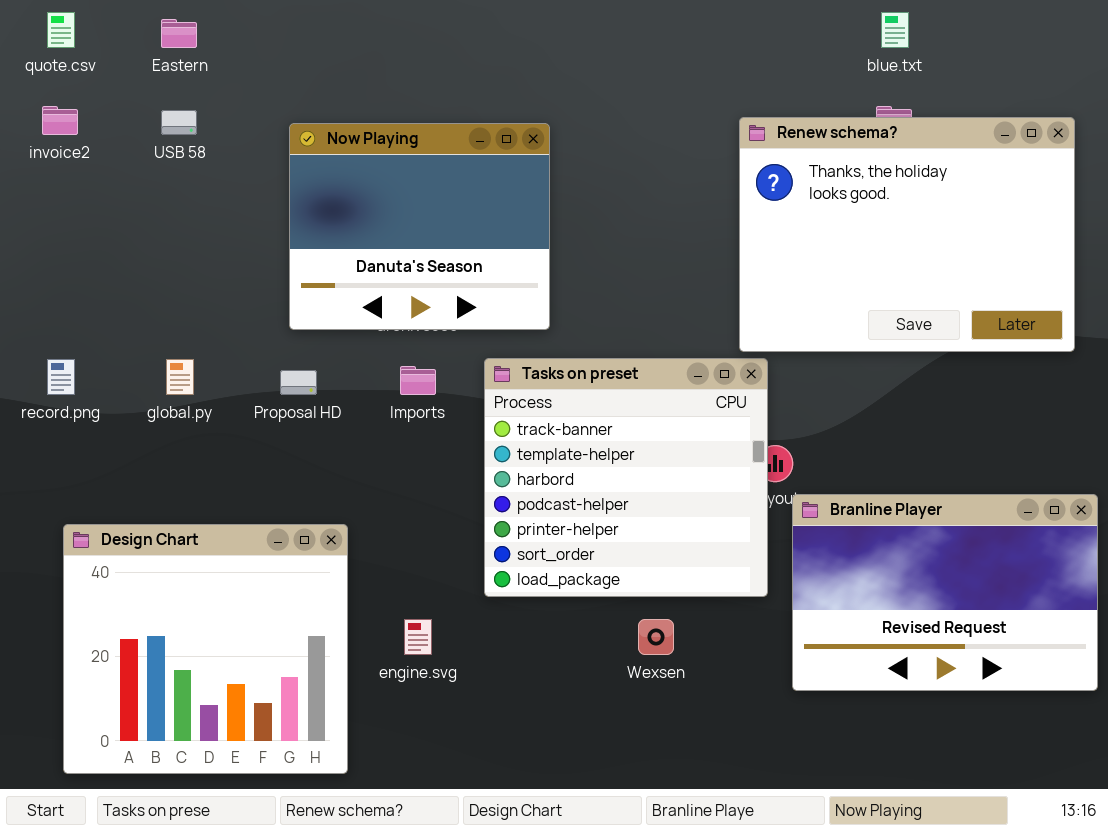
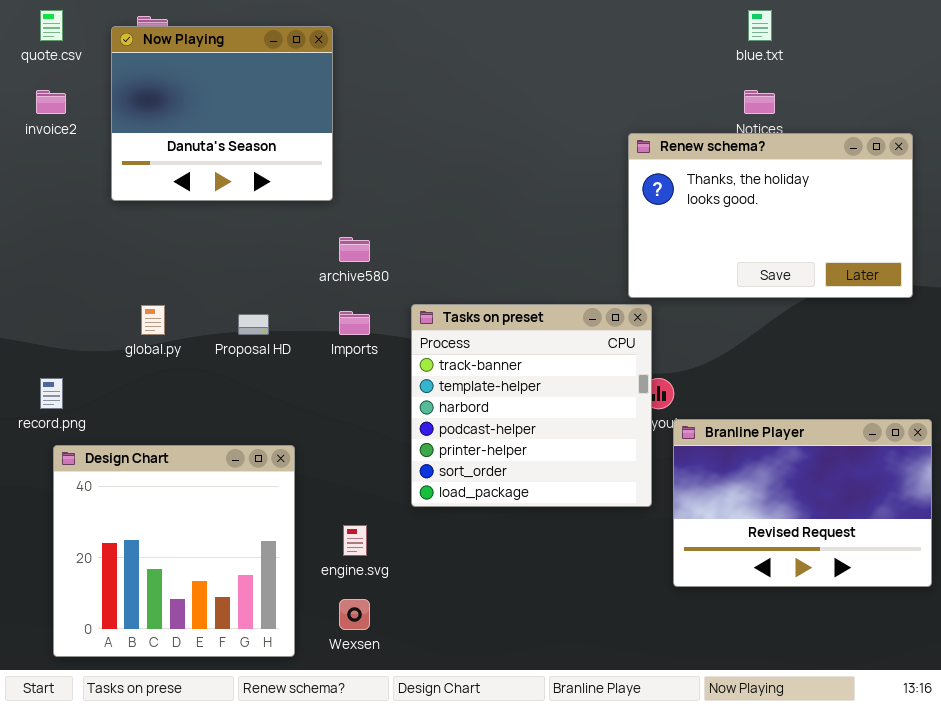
Renew schema?: [739,117,1075,352] -> [628,133,913,298], resized
Now Playing: [289,123,550,330] -> [111,26,333,201], moved
record.png: [47,359,75,395] -> [40,378,63,409], moved
Wexsen: [638,619,674,655] -> [339,599,370,630], moved

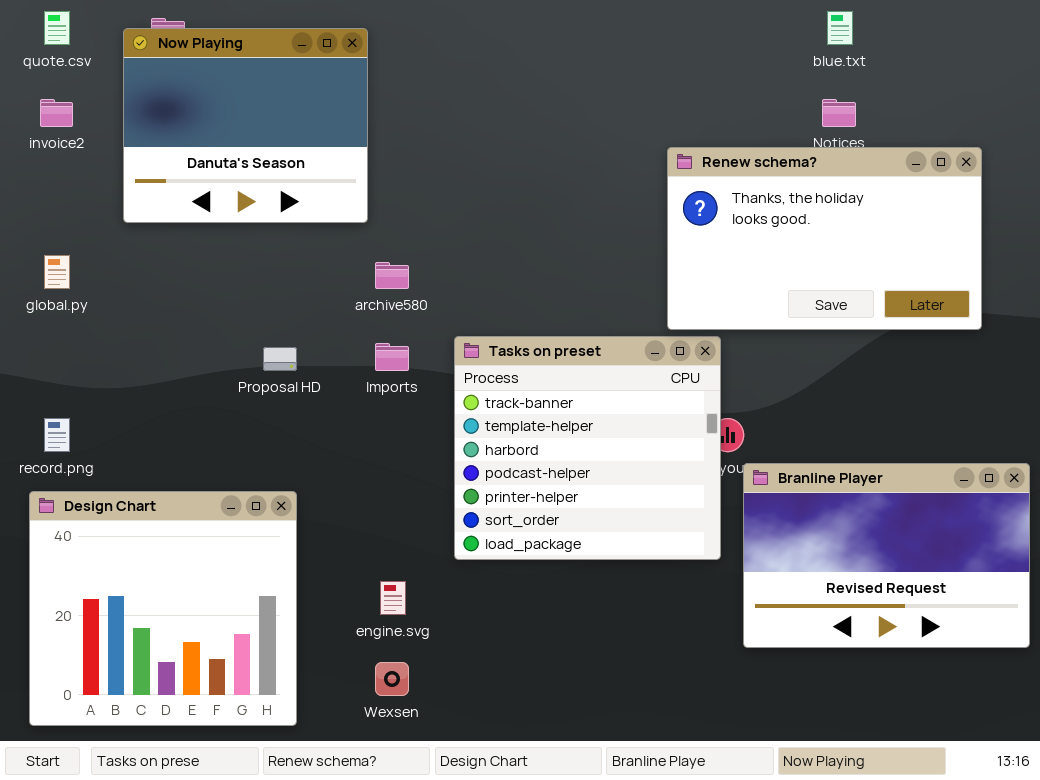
Renew schema?: [628,133,913,298] -> [667,147,982,330], moved
global.py: [141,305,165,335] -> [44,255,70,289], moved
Design Chart: [53,445,295,657] -> [29,491,297,726], moved

